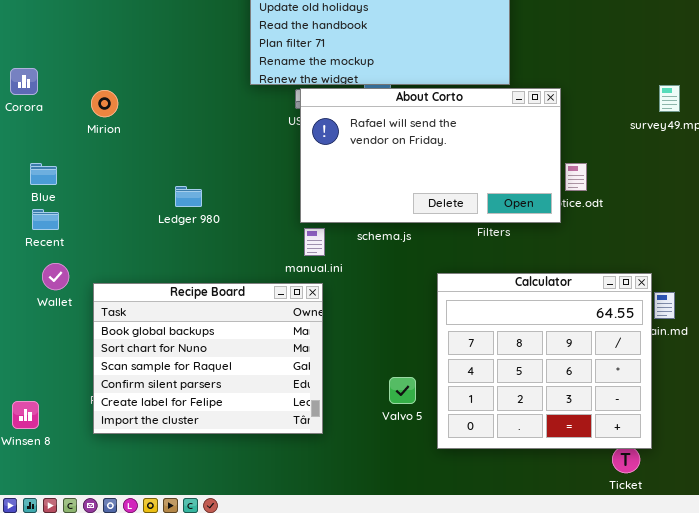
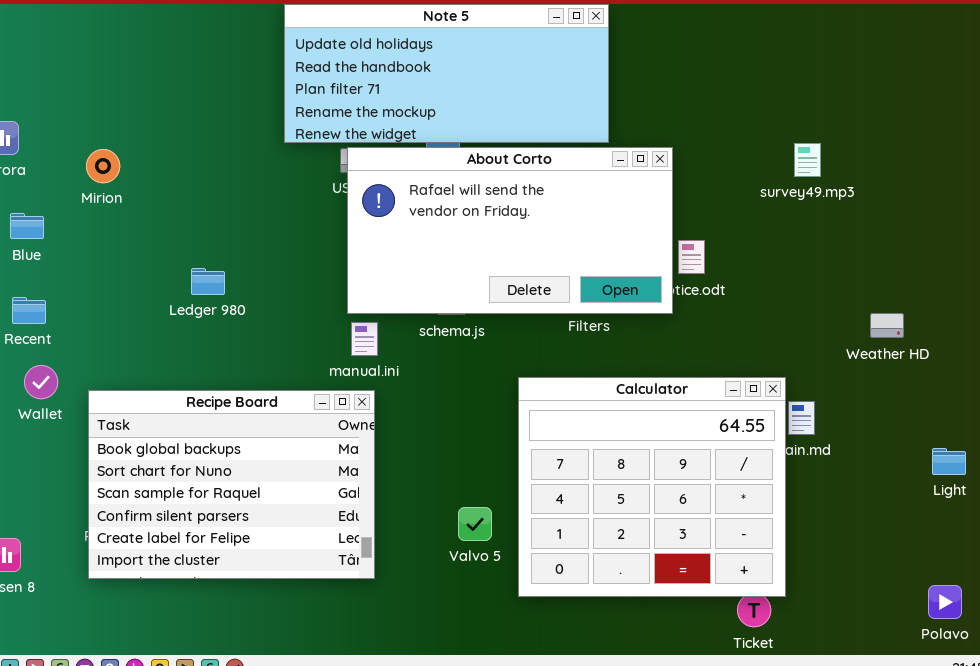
Blue: [30,163,57,185] -> [10,213,44,239], moved

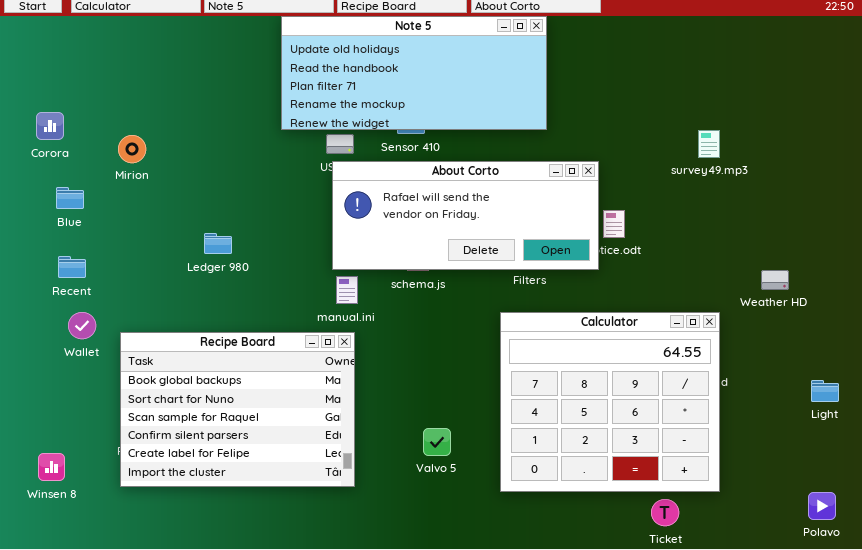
About Corto: [347,147,673,314] -> [332,161,599,270], resized
Calculator: [518,377,786,597] -> [500,312,720,492], moved

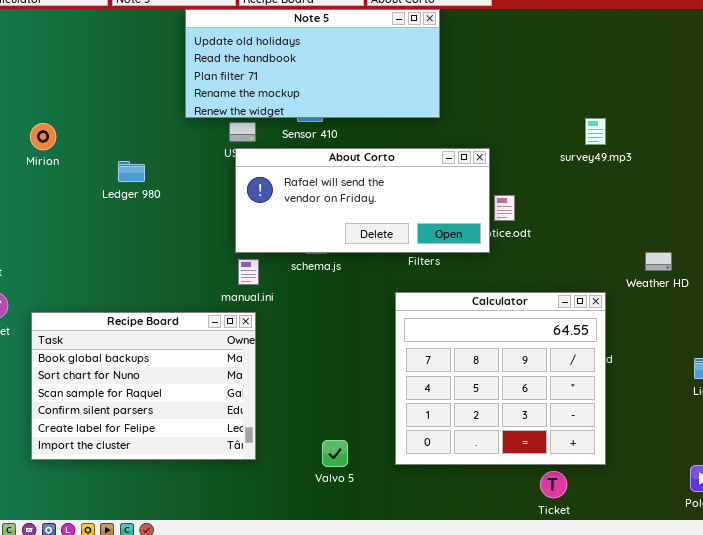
Ledger 980: [204,233,232,254] -> [118,161,145,182], moved
Valvo 5: [423,428,451,456] -> [322,440,348,467], moved

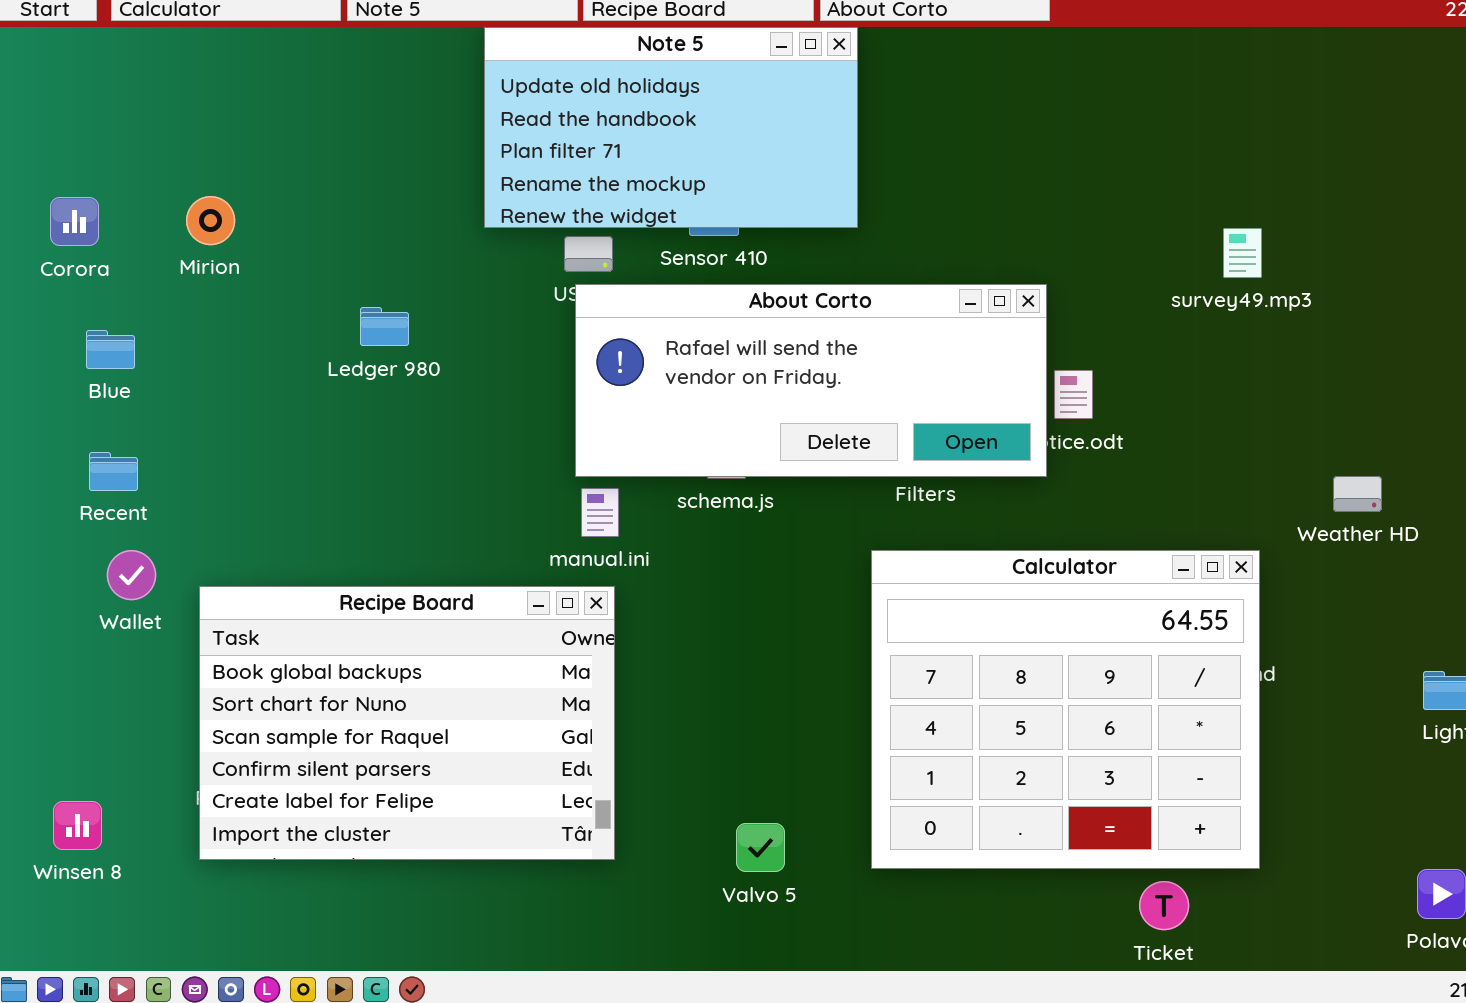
Note 5: [185,9,440,118] -> [484,27,858,228], resized
Mirion: [30,123,56,150] -> [186,196,235,245], moved

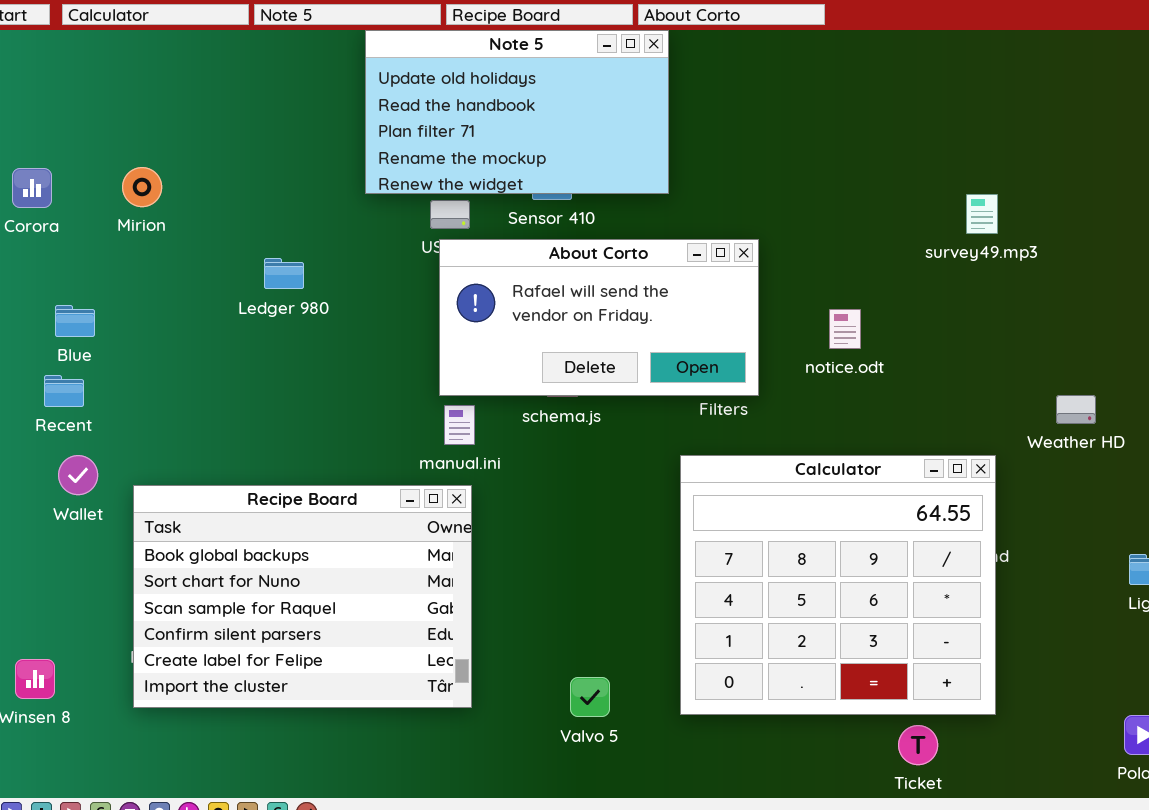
About Corto: [575,284,1047,477] -> [439,239,759,396], resized
Blue: [86,330,135,369] -> [55,305,95,337], moved

